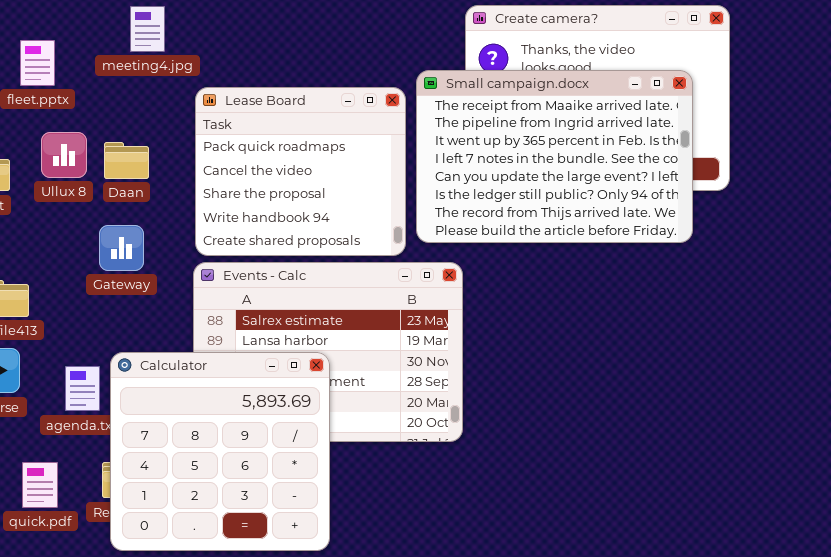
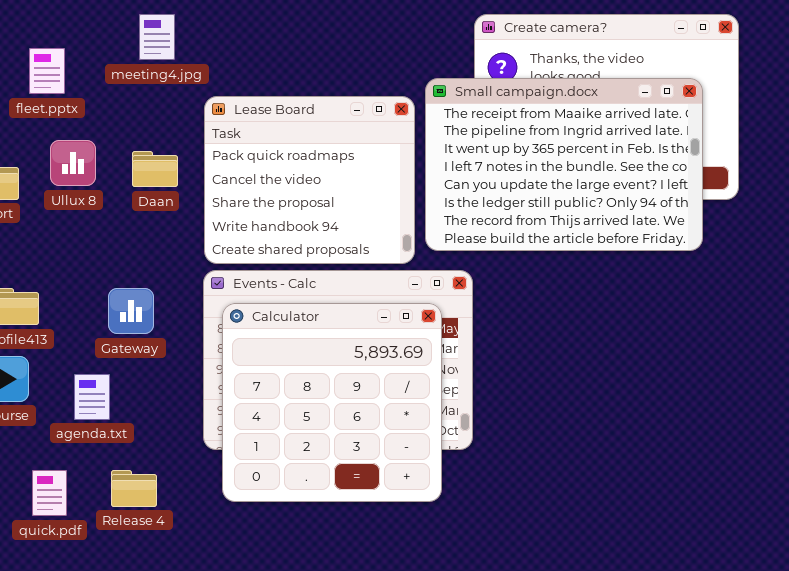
Daan: [104,142,149,179] -> [132,151,178,187], moved
Gateway: [99,225,144,271] -> [108,288,154,334], moved
Calculator: [110,352,330,551] -> [222,303,442,502], moved

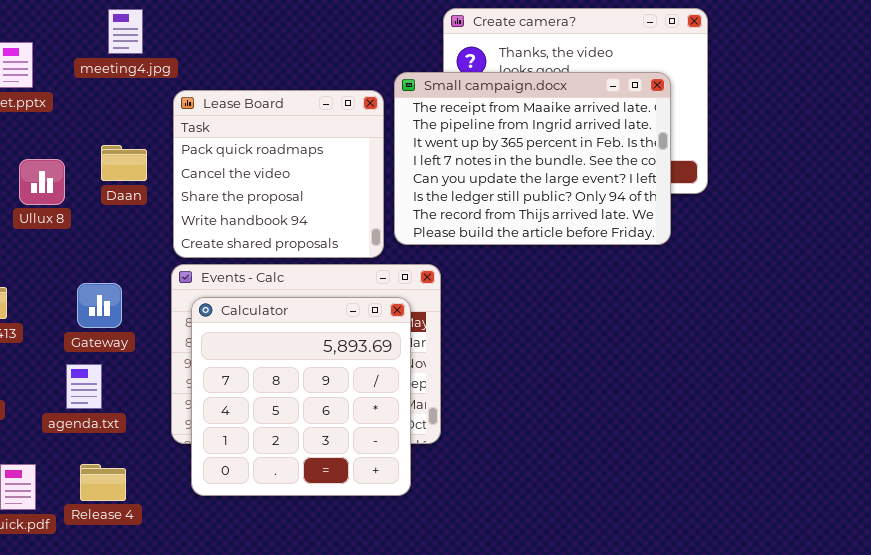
Ullux 8: [50,140,96,186] -> [19,159,65,205], moved
agenda.txt: [74,374,110,420] -> [66,364,102,409], moved

